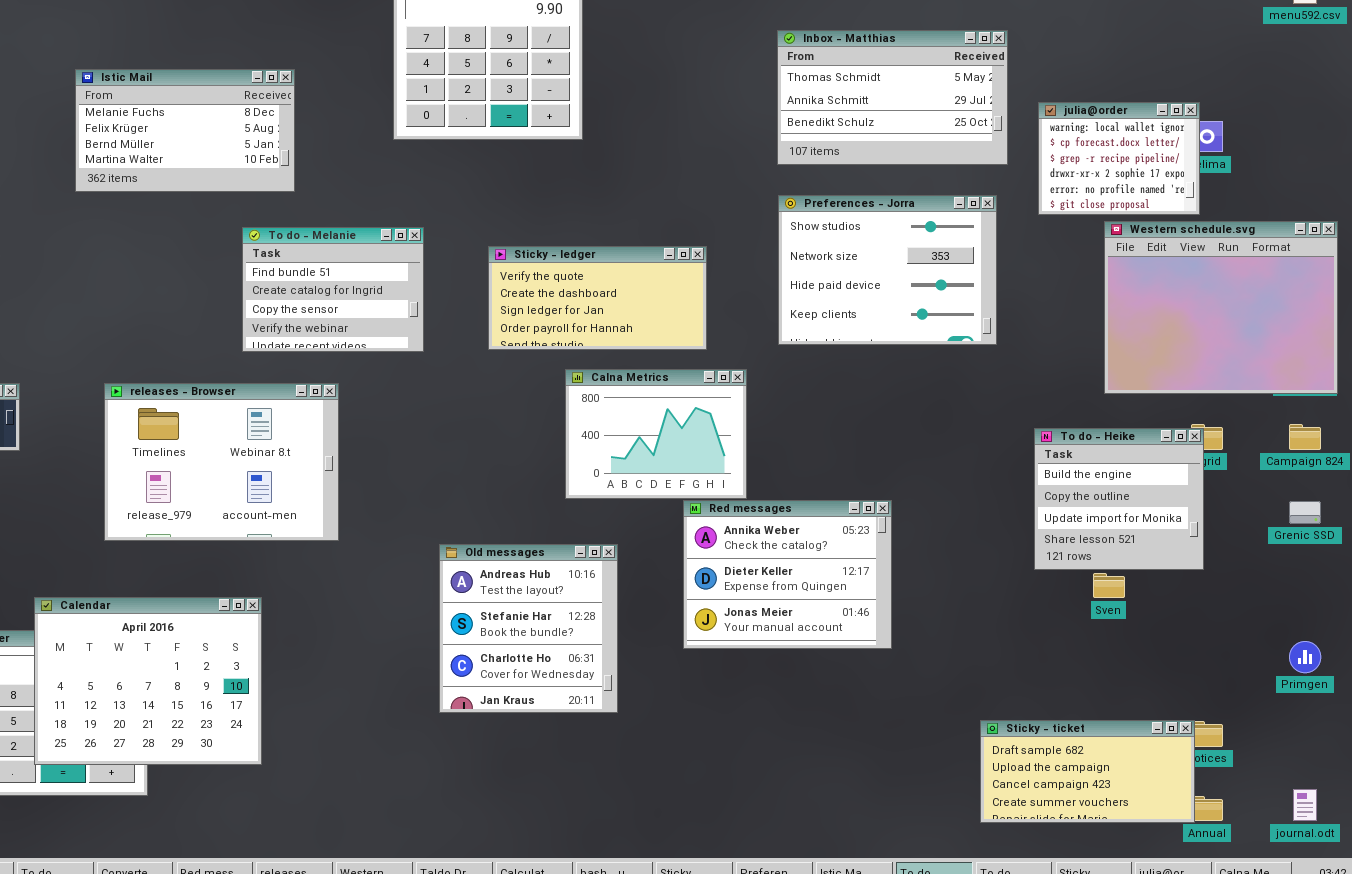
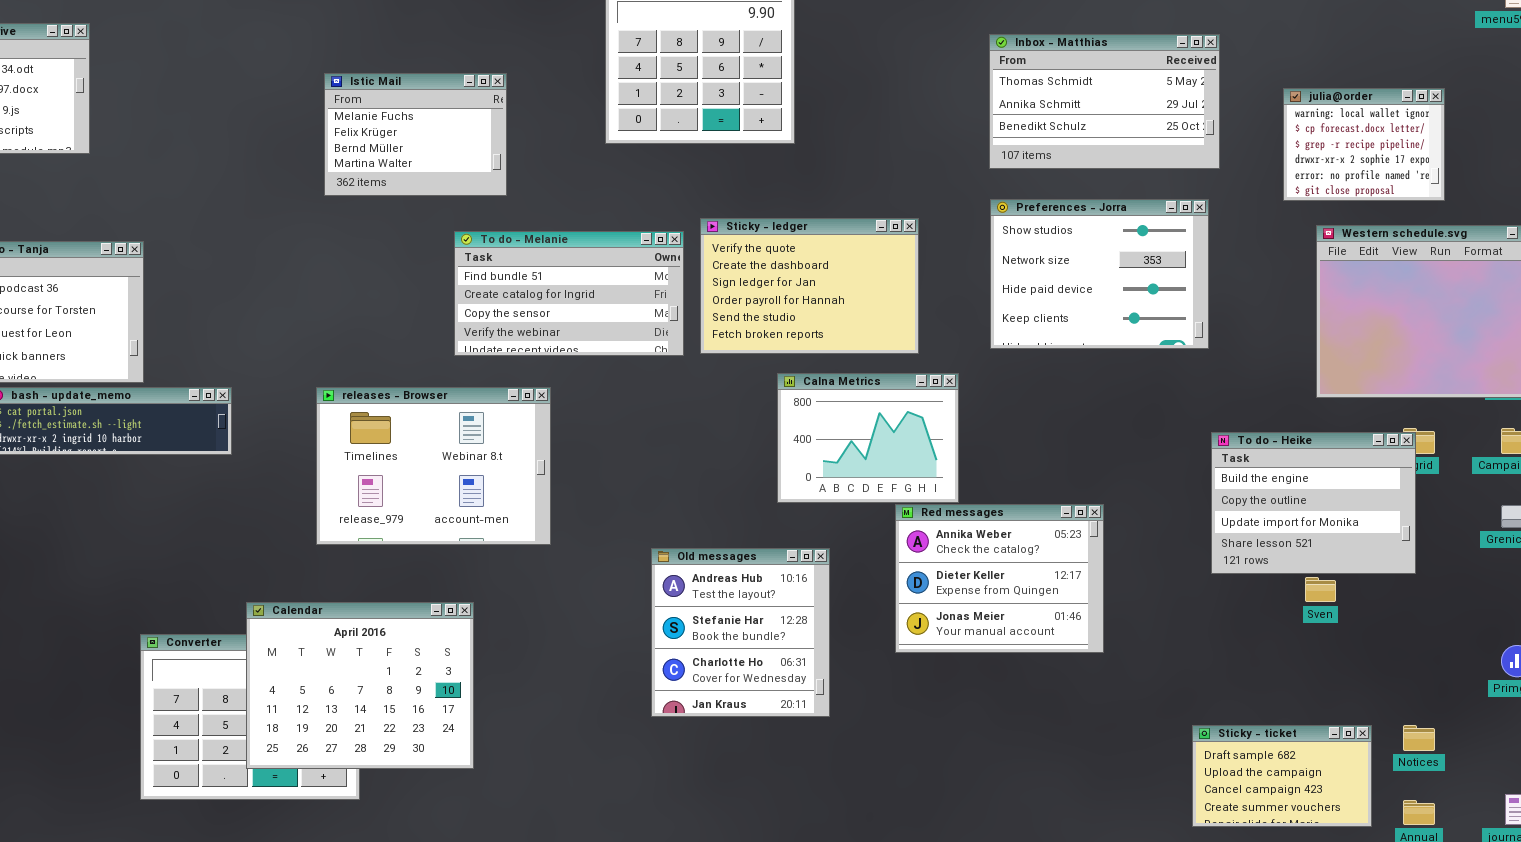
Istic Mail: [75,69,295,192] -> [324,73,507,196], resized
julia@order: [1038,102,1200,215] -> [1283,88,1445,201], moved
To do - Melanie: [242,227,424,352] -> [454,231,684,356], resized
Sticky - ledger: [488,246,707,350] -> [700,218,919,354], resized
To do - Heike: [1034,428,1204,570] -> [1211,432,1416,574], resized
Sticky - ticket: [980,720,1195,823] -> [1192,725,1372,827], resized

